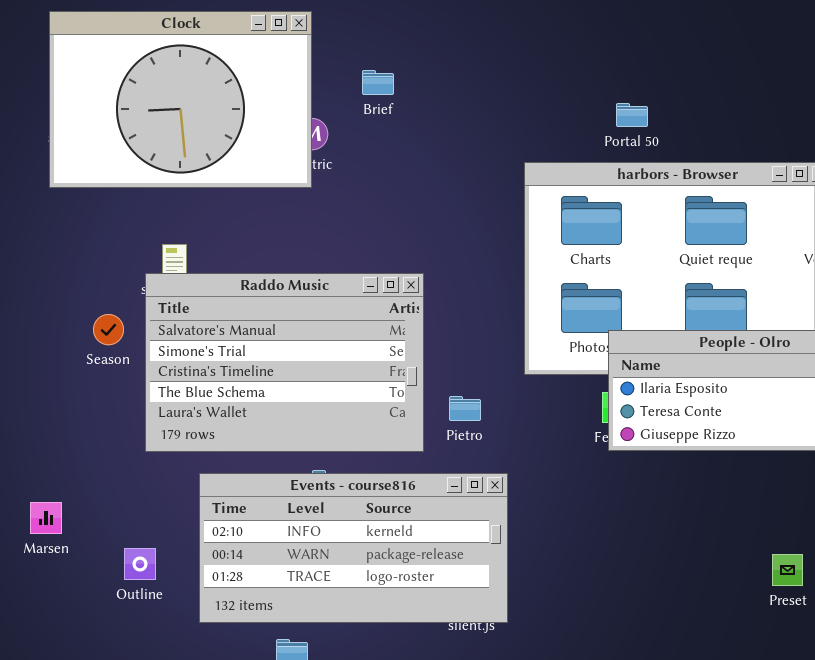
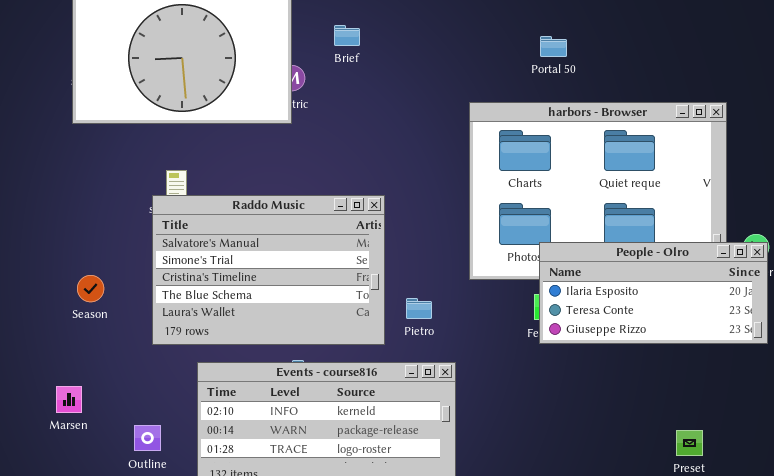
Portal 50: [616,103,648,127] -> [540,36,567,57], moved
Season: [93,314,124,345] -> [77,275,104,302], moved

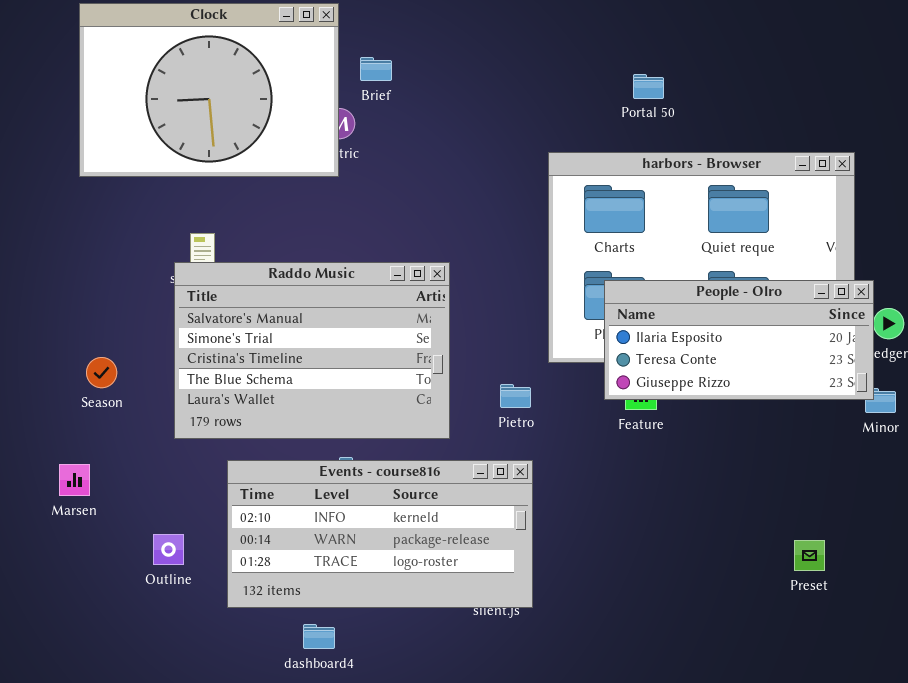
Brief: [334,25,360,46] -> [360,57,392,81], moved
People - Olro: [539,242,768,344] -> [604,280,874,400], moved
Pietro: [406,298,432,319] -> [500,384,531,408], moved
Marsen: [56,386,82,413] -> [59,464,90,496], moved

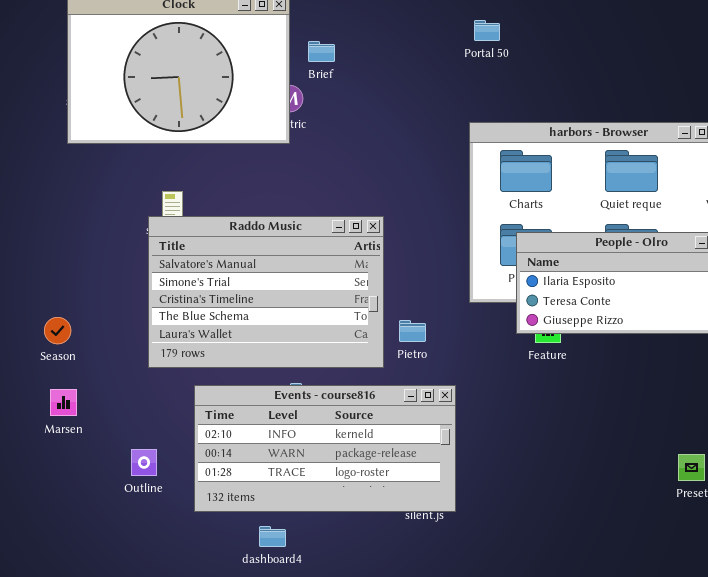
Portal 50: [633,74,664,99] -> [474,20,500,41], moved
Season: [86,357,117,388] -> [44,317,71,344], moved
Pietro: [500,384,531,408] -> [399,320,426,342], moved

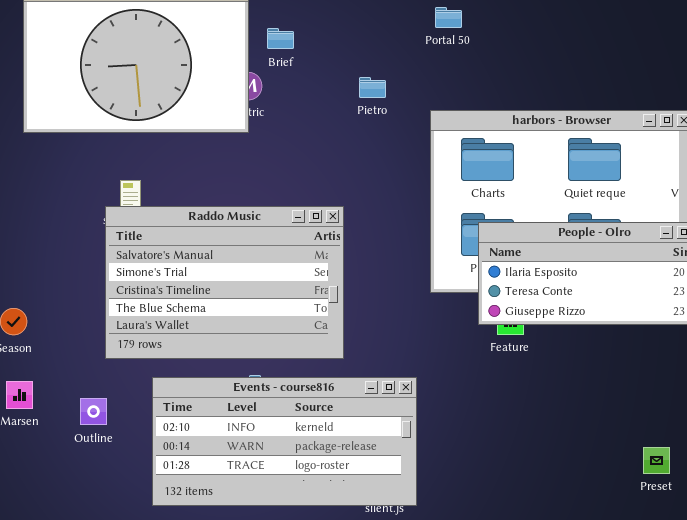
Pietro: [399,320,426,342] -> [359,77,386,98], moved
Outline: [131,449,157,476] -> [80,398,107,425], moved

